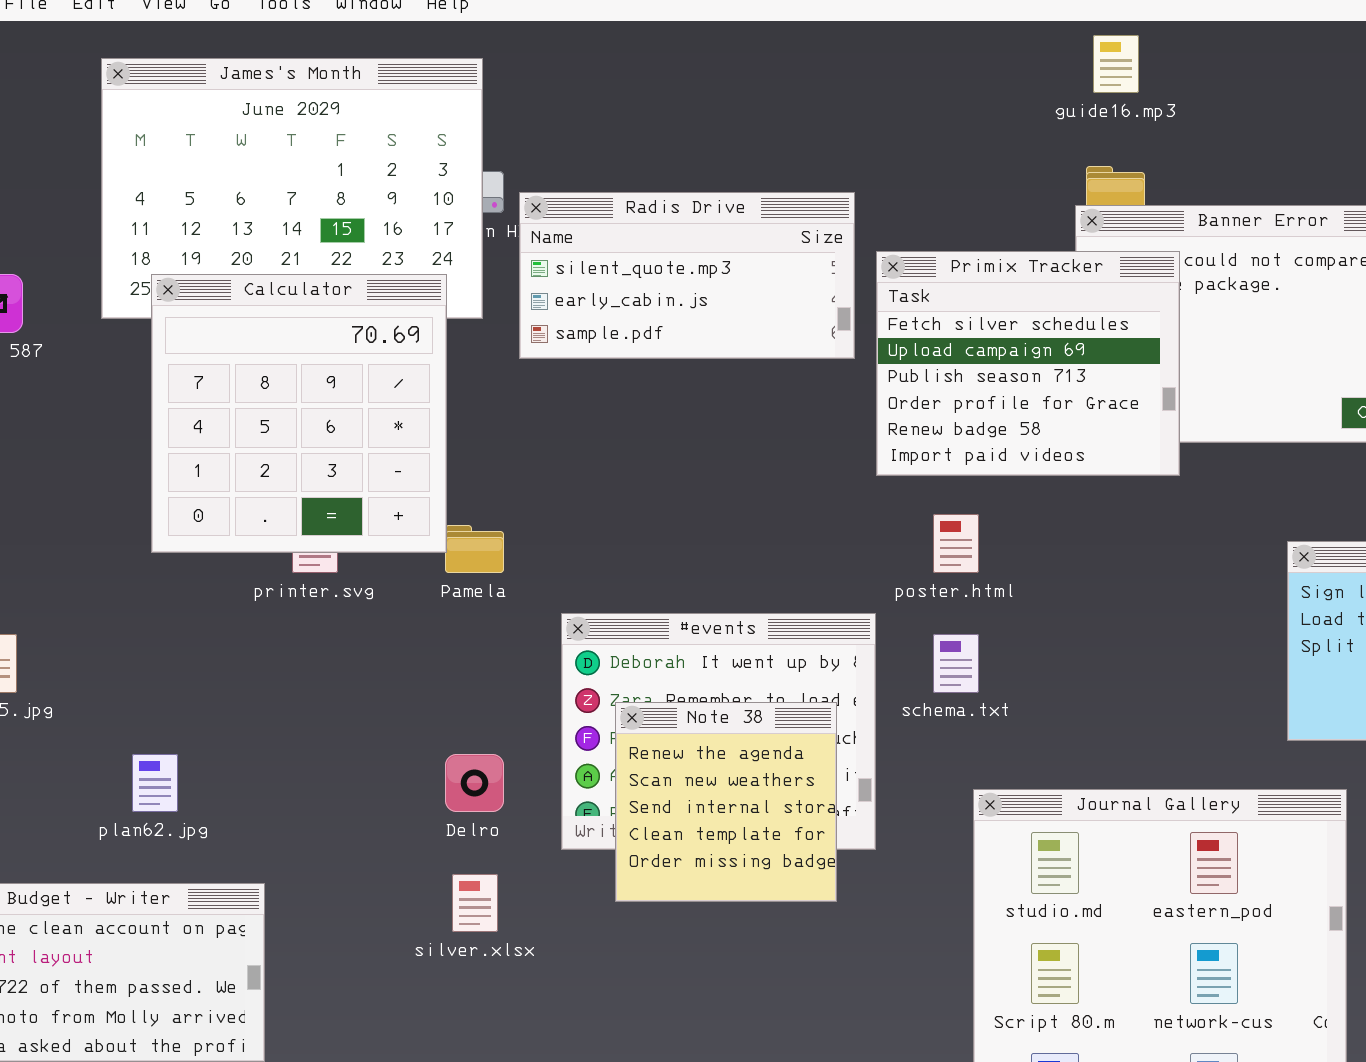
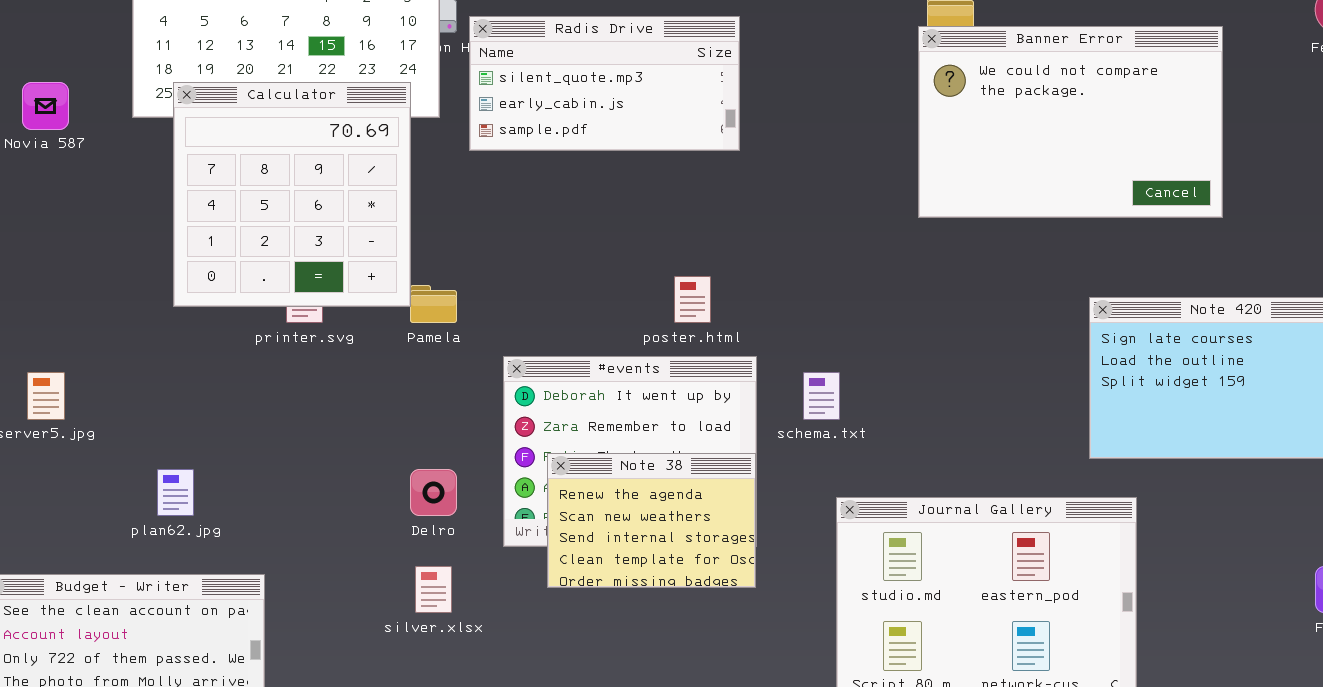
Primix Tracker: [876,251,1180,476] -> none, closed
poster.html: [933,514,979,573] -> [674,276,711,323], moved
Note 38: [615,702,837,902] -> [547,453,756,588], resized

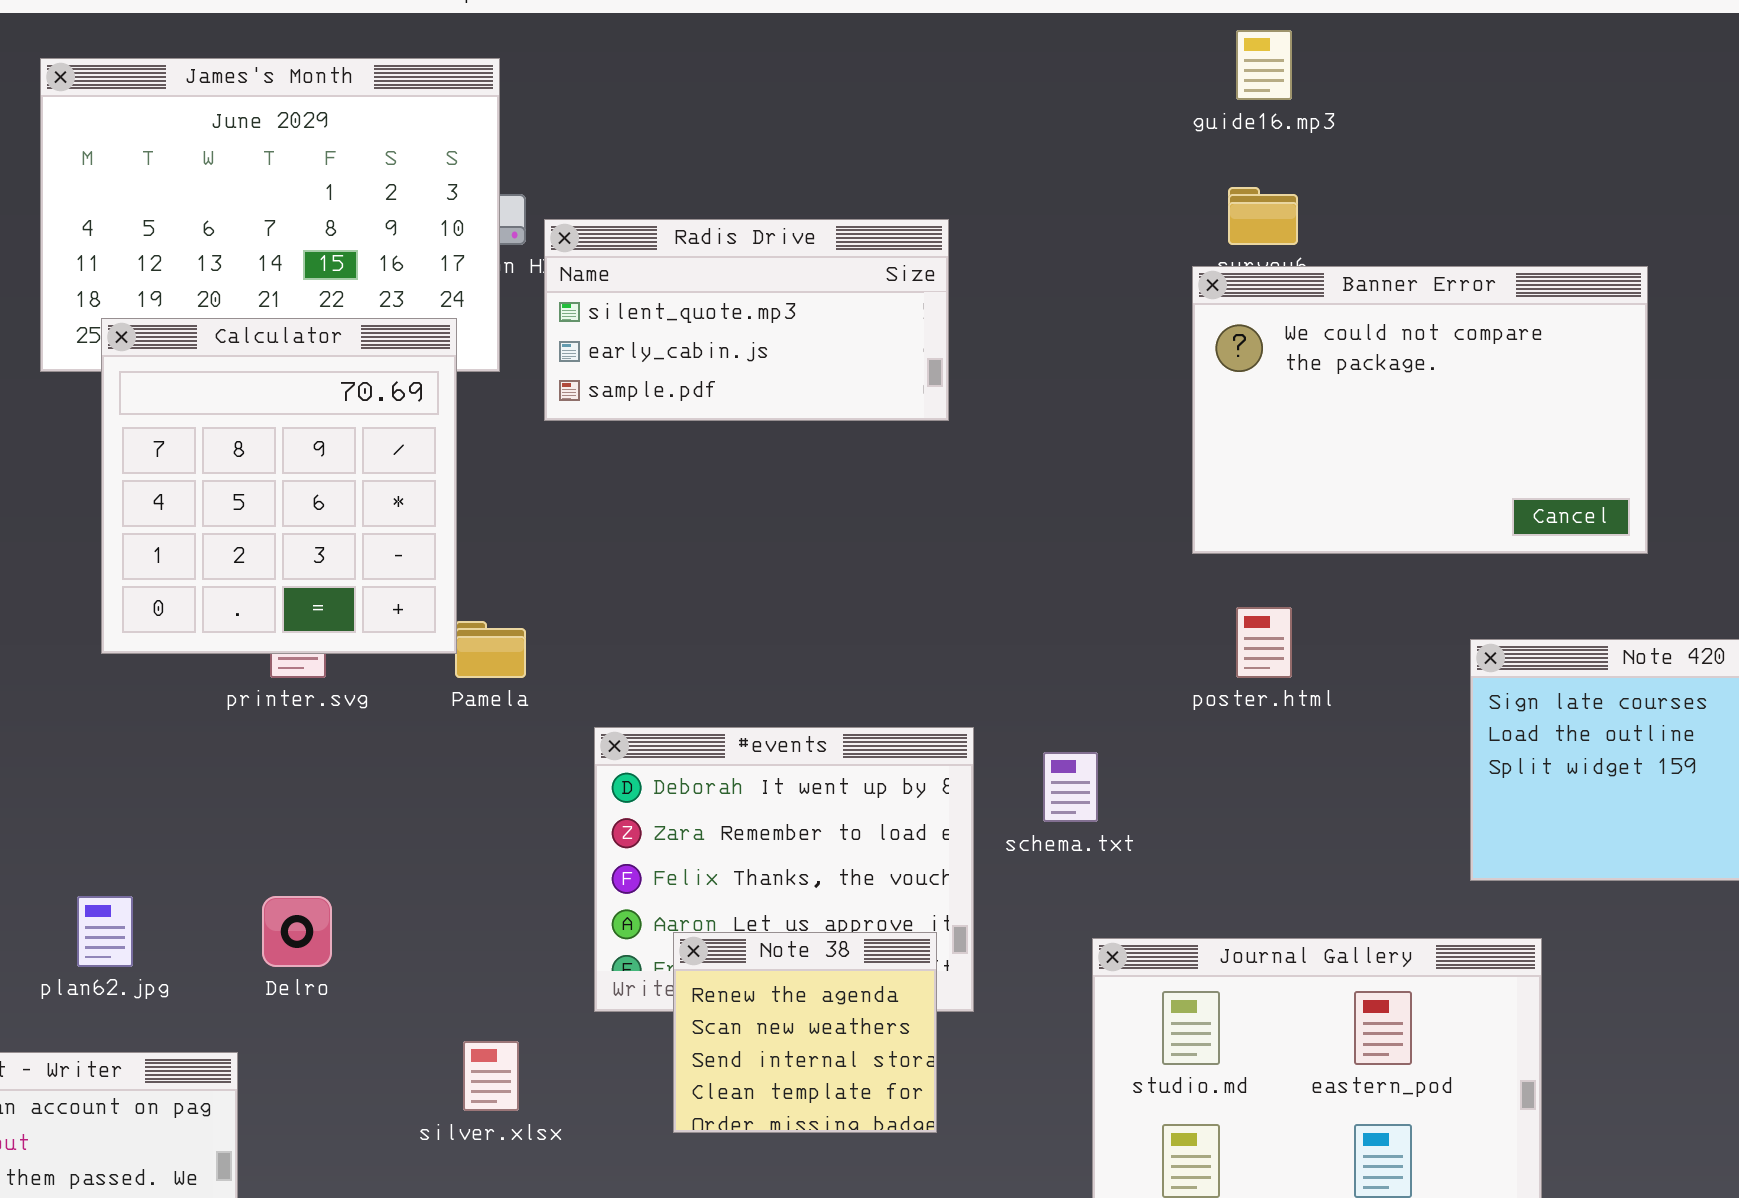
Banner Error: [918,26,1223,218] -> [1192,266,1648,554], moved
poster.html: [674,276,711,323] -> [1236,607,1292,678], moved
Note 38: [547,453,756,588] -> [673,932,937,1133], moved, resized
Delro: [410,469,457,516] -> [262,896,332,967], moved

